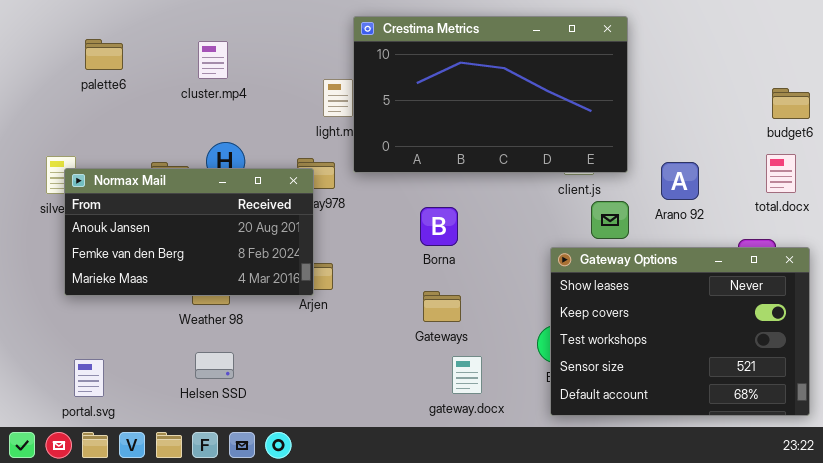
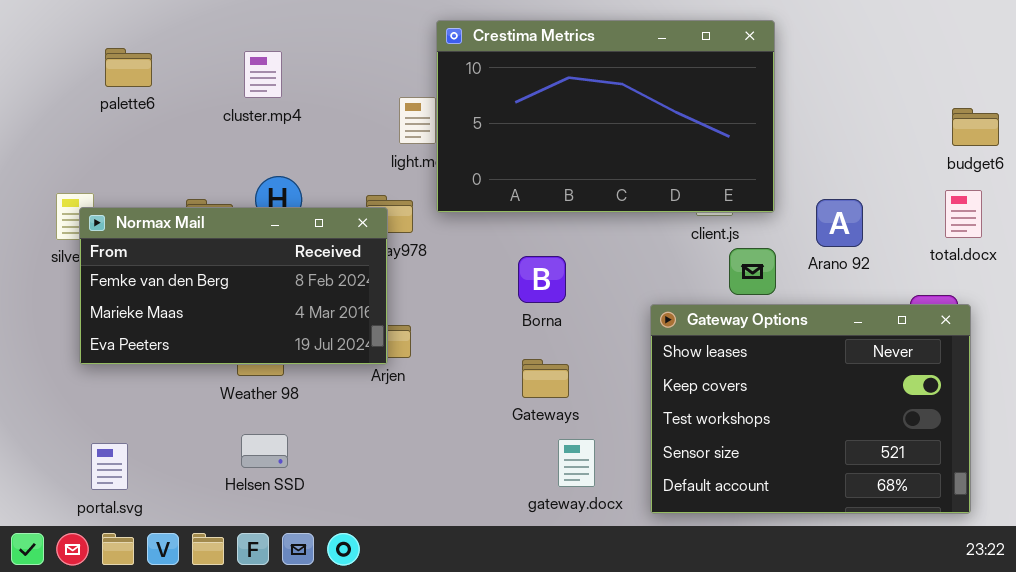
Normax Mail: [64,168,314,296] -> [79,207,388,365], scrolled down 1 row
Gateway Options: [550,247,810,416] -> [650,304,971,514], moved

